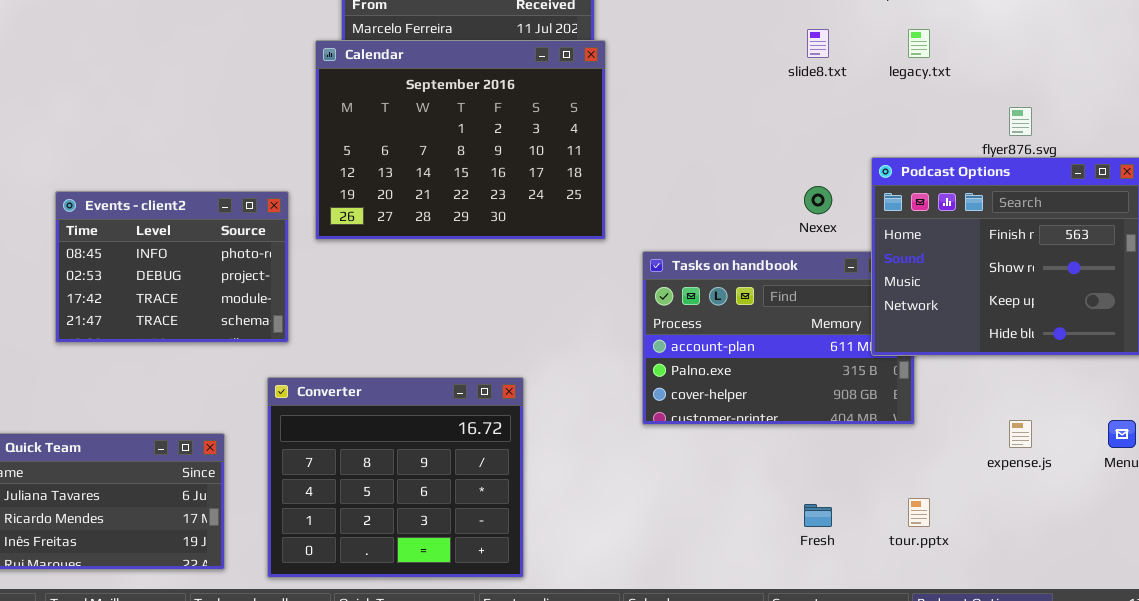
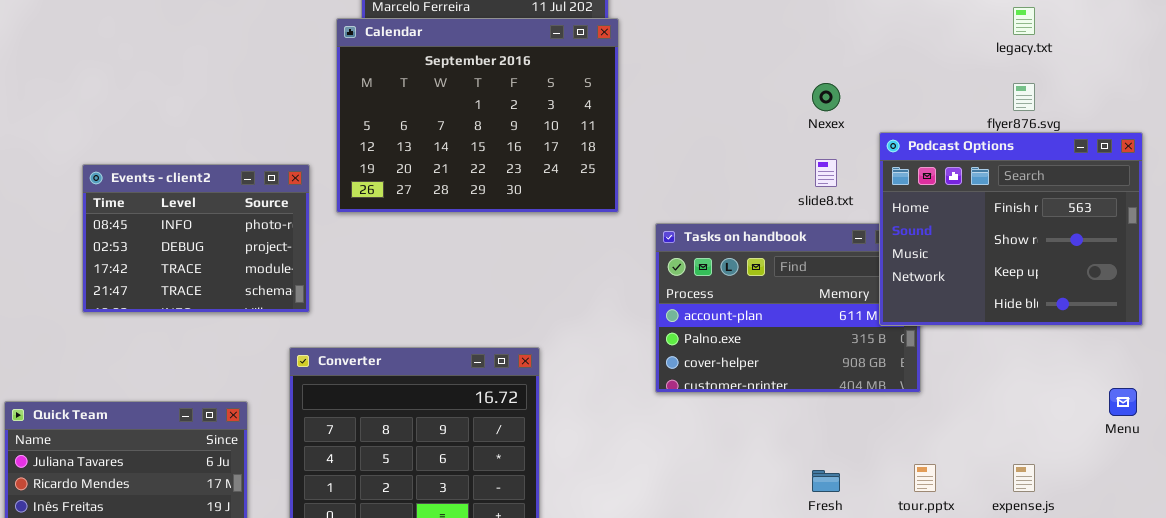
slide8.txt: [807,29,829,58] -> [815,159,837,187], moved
legacy.txt: [908,29,930,58] -> [1013,7,1035,35], moved
Nexex: [804,186,832,214] -> [812,83,840,111], moved
expense.js: [1009,420,1032,448] -> [1013,464,1035,492], moved

